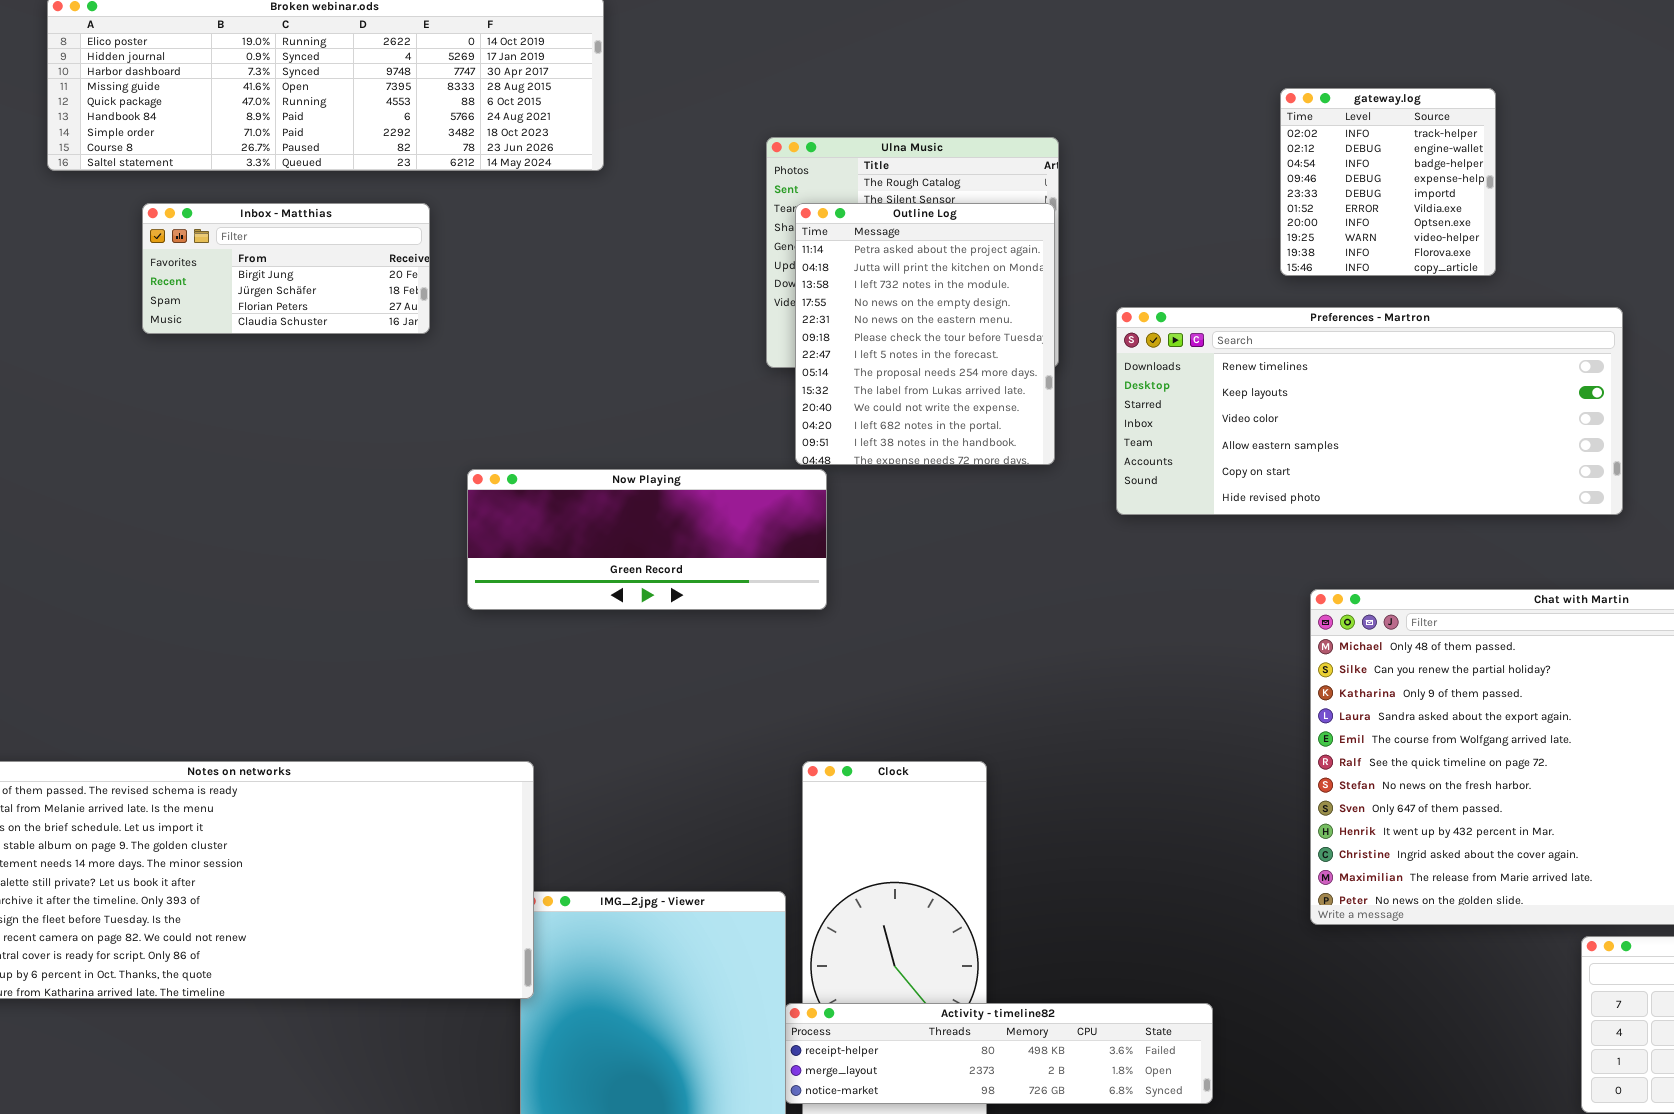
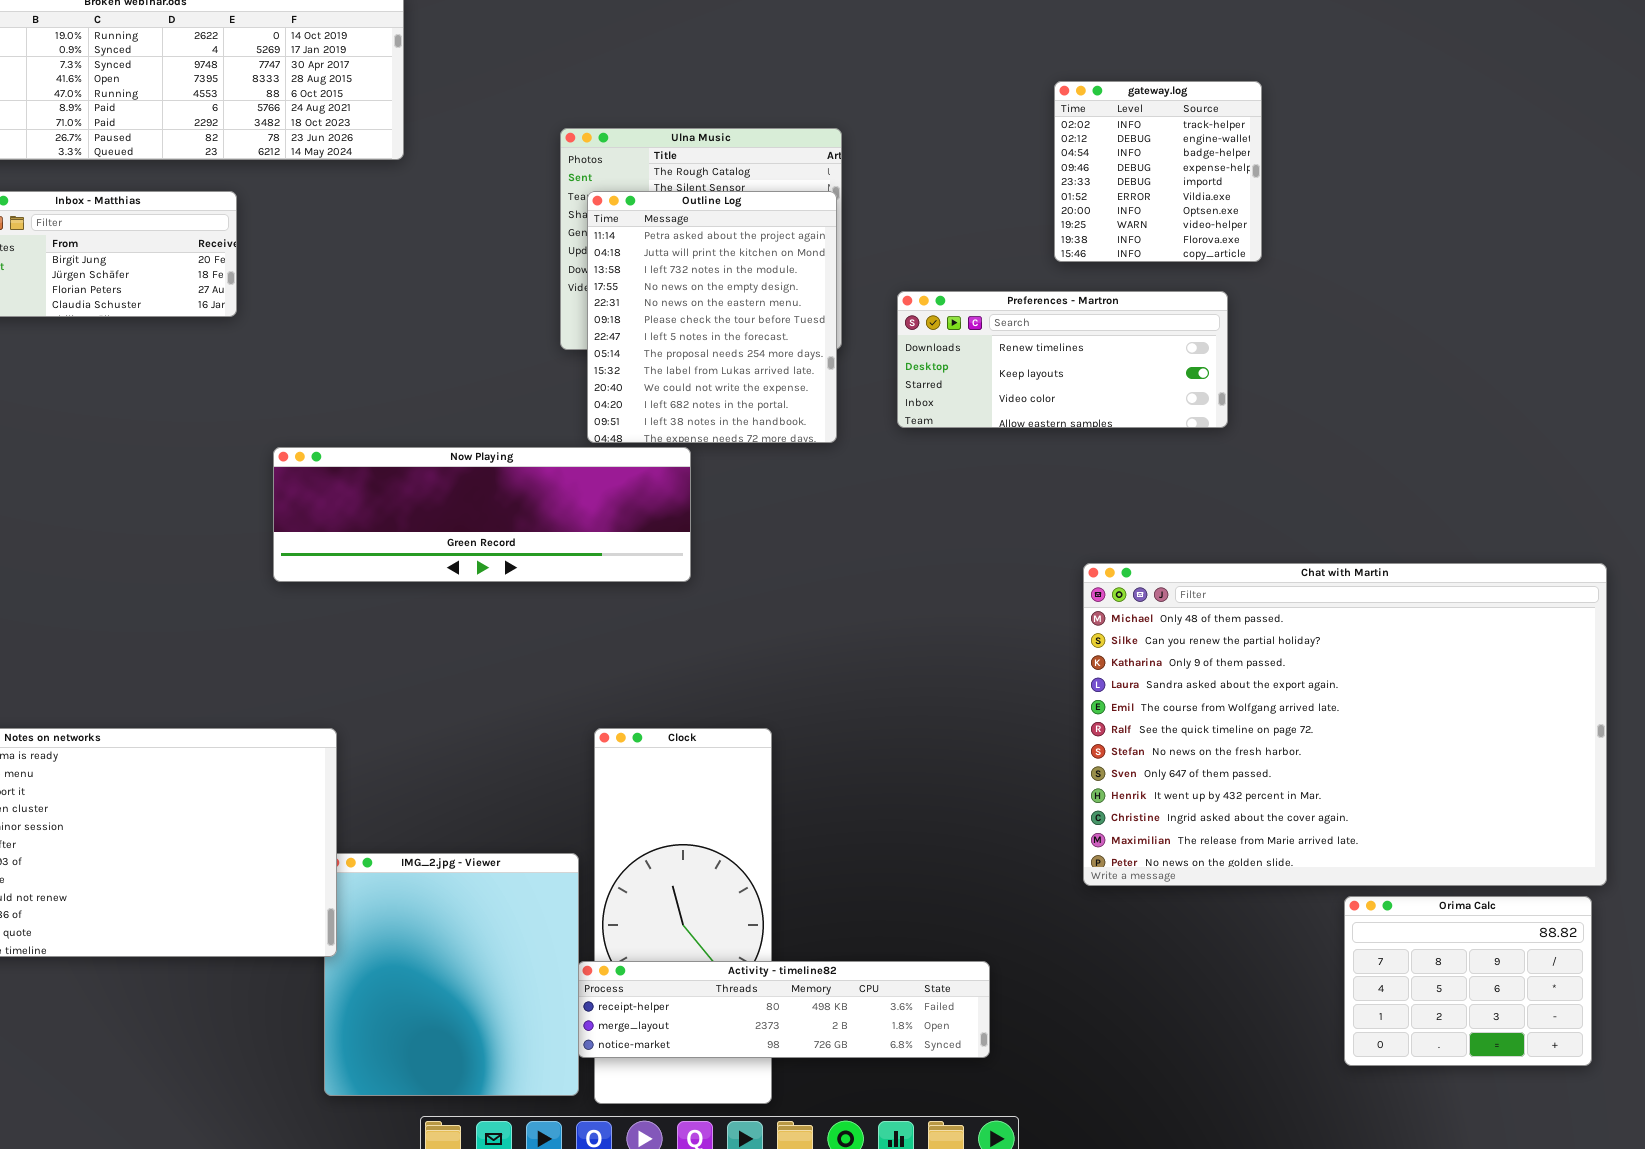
Preferences - Martron: [1116,307,1623,515] -> [897,291,1228,428], resized
Now Playing: [467,469,827,610] -> [273,447,691,582], resized

